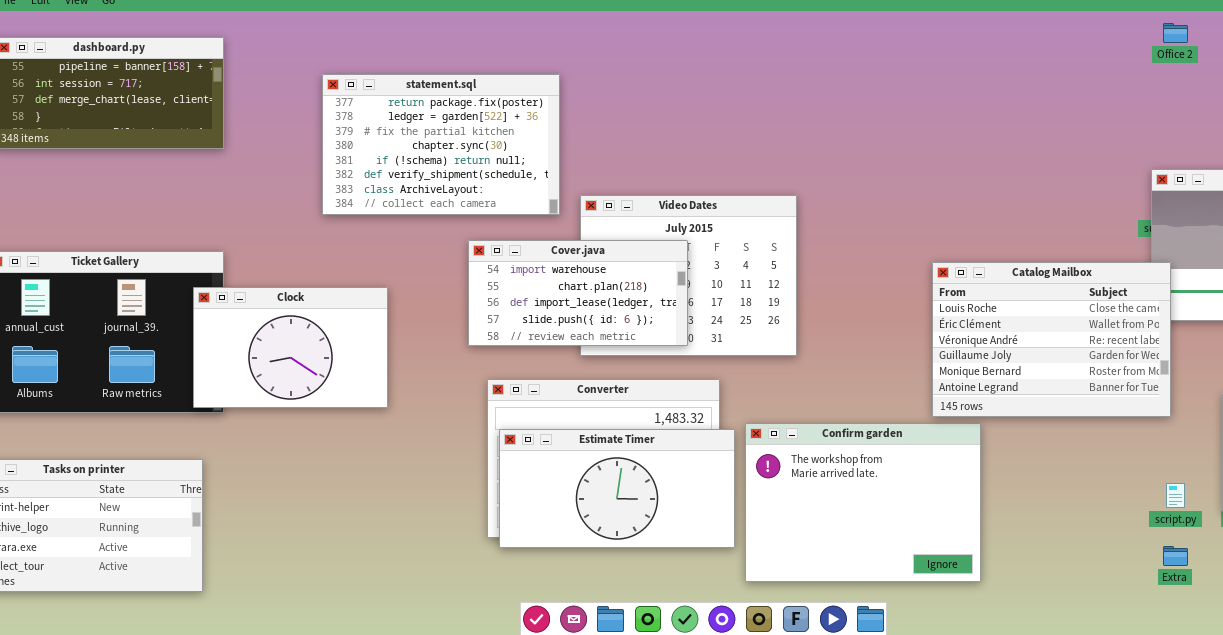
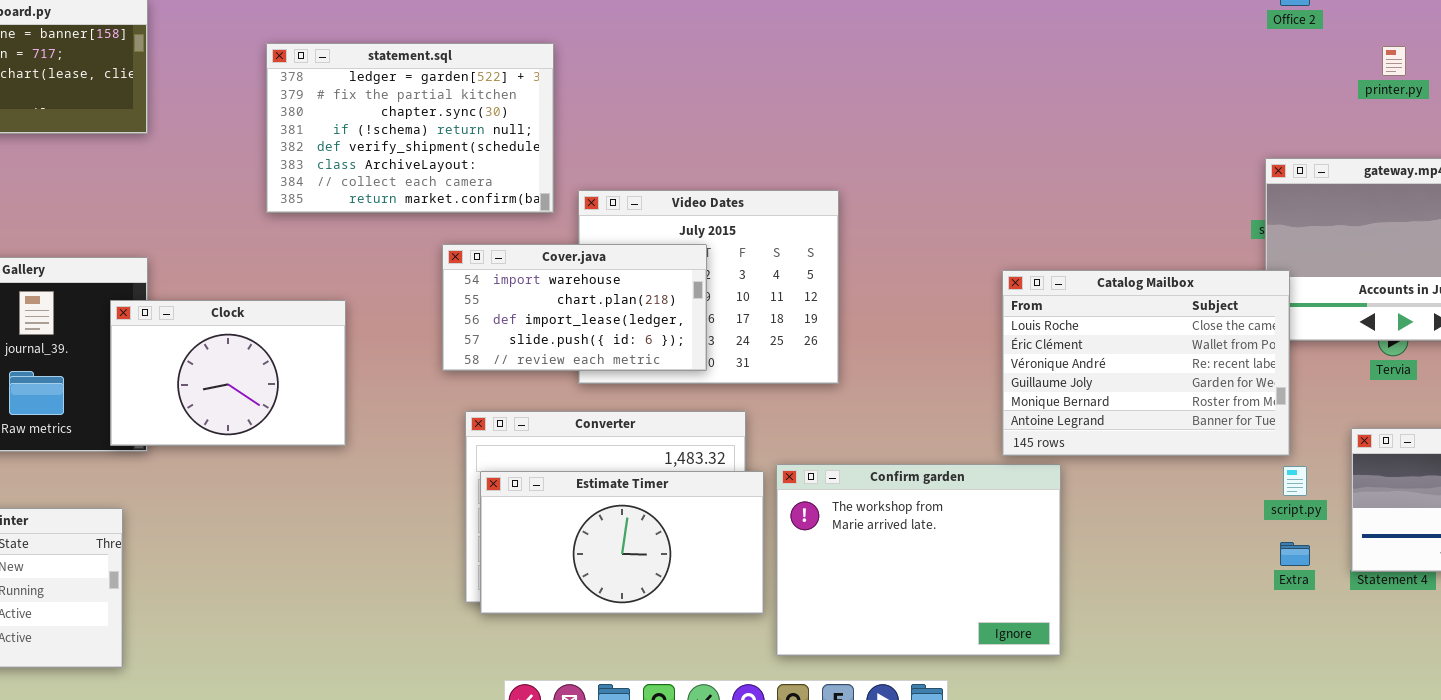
statement.sql: [322,74,560,215] -> [266,43,554,213], scrolled down 1 row
script.py: [1166,483,1185,508] -> [1283,466,1307,496], moved
Extra: [1163,546,1188,566] -> [1280,542,1310,566], moved

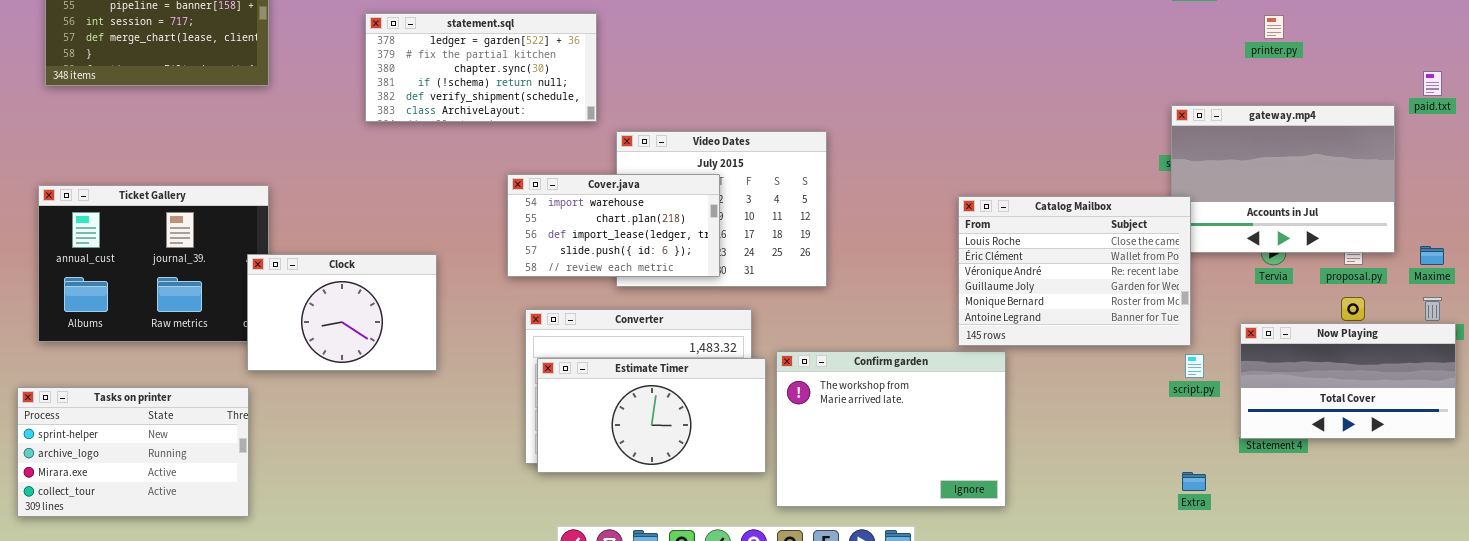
statement.sql: [266,43,554,213] -> [365,13,597,122], resized
Clock: [110,300,346,446] -> [247,254,437,371], moved
Extra: [1280,542,1310,566] -> [1182,472,1206,491], moved

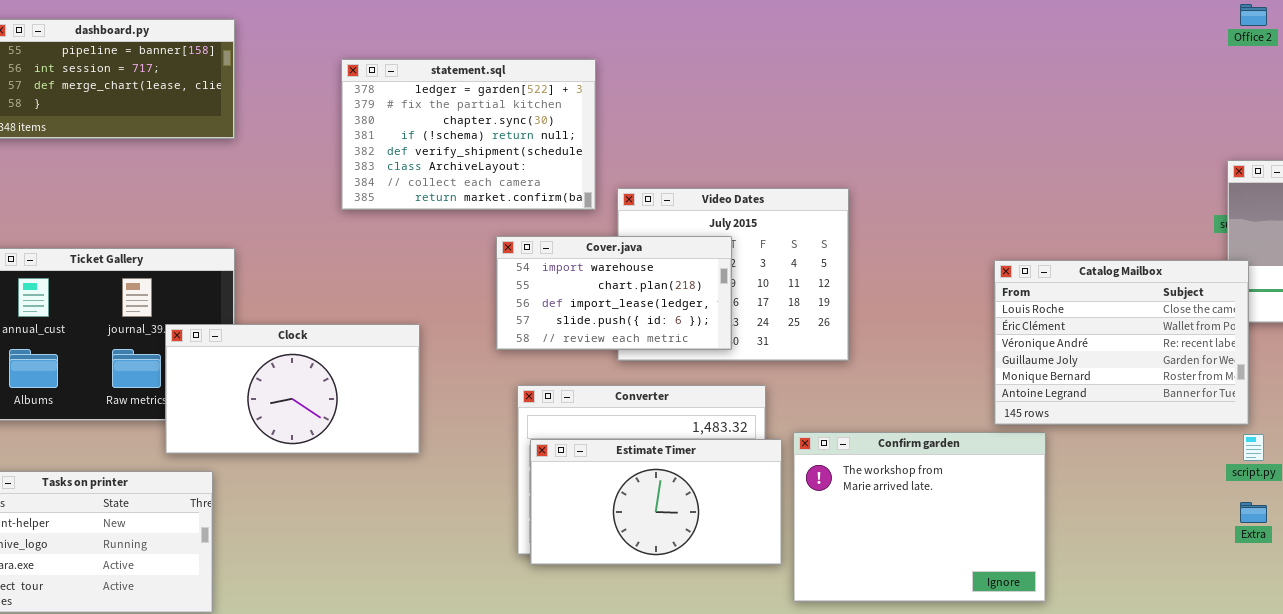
statement.sql: [365,13,597,122] -> [341,59,596,210], resized
Clock: [247,254,437,371] -> [165,324,420,454], resized
Extra: [1182,472,1206,491] -> [1240,502,1267,523], moved

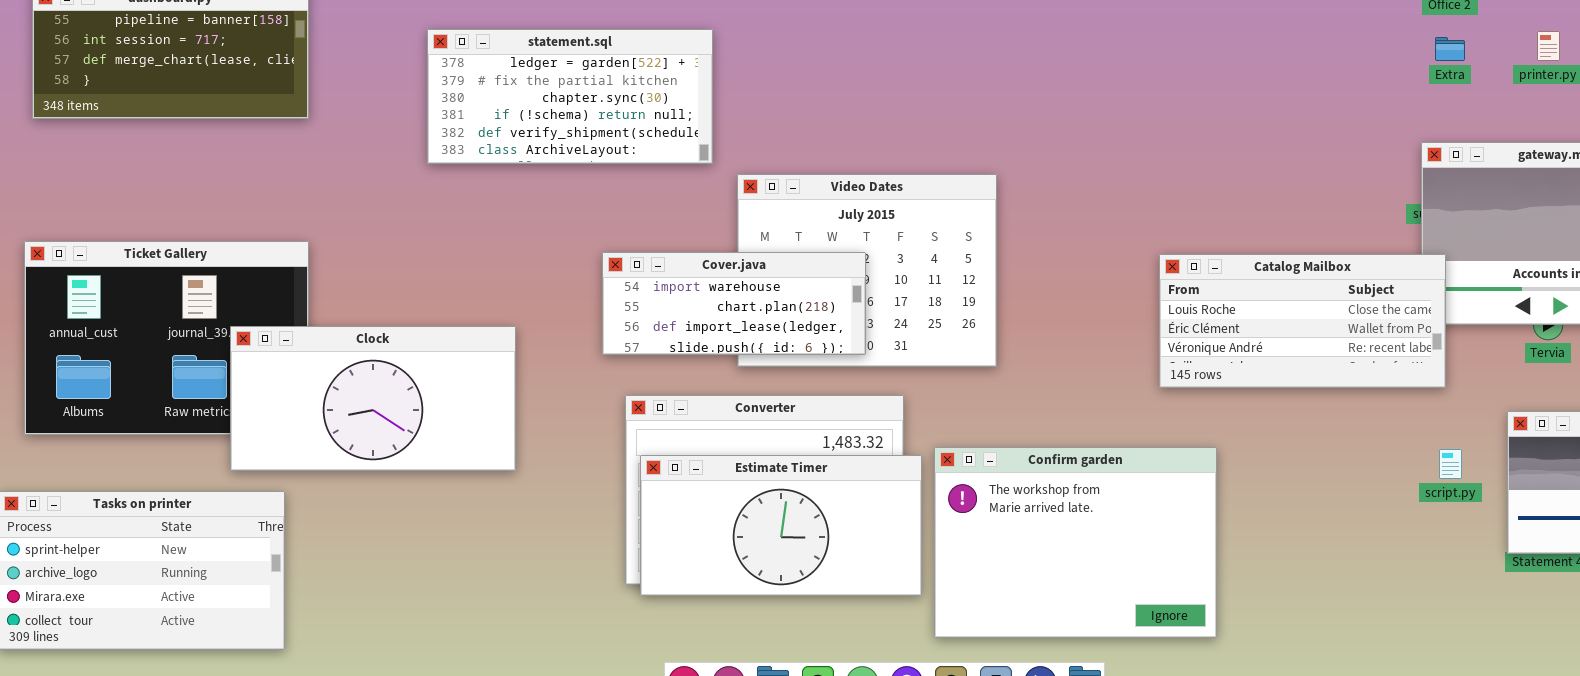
statement.sql: [341,59,596,210] -> [427,29,713,164], resized
Cover.java: [496,236,732,350] -> [602,252,866,355], resized
Catalog Mailbox: [994,260,1249,425] -> [1159,254,1446,388], resized
Extra: [1240,502,1267,523] -> [1435,37,1465,61], moved

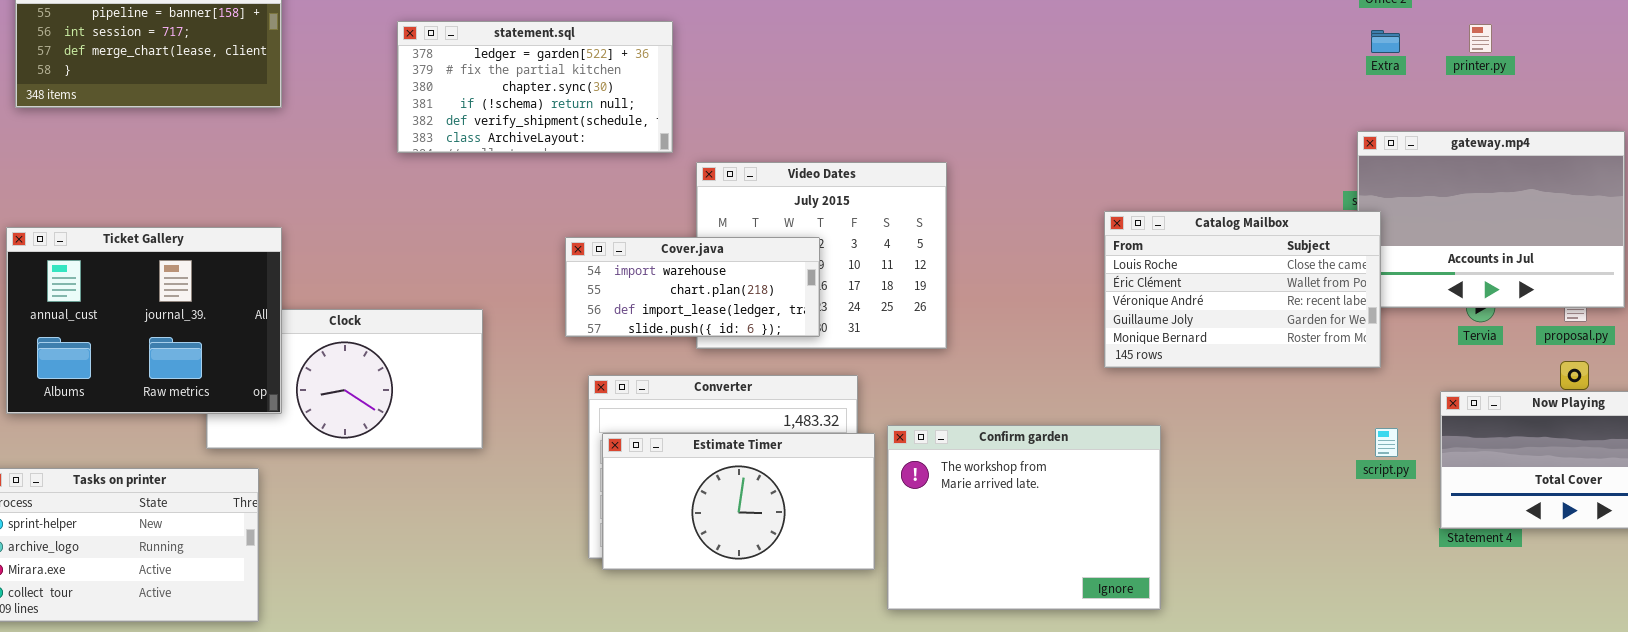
Ticket Gallery: [24,241,309,435] -> [6,227,282,414], raised
Catalog Mailbox: [1159,254,1446,388] -> [1104,211,1381,368], resized

